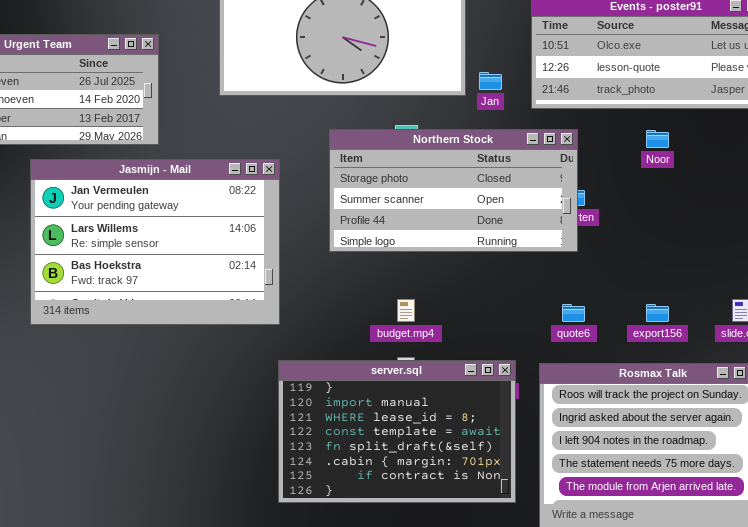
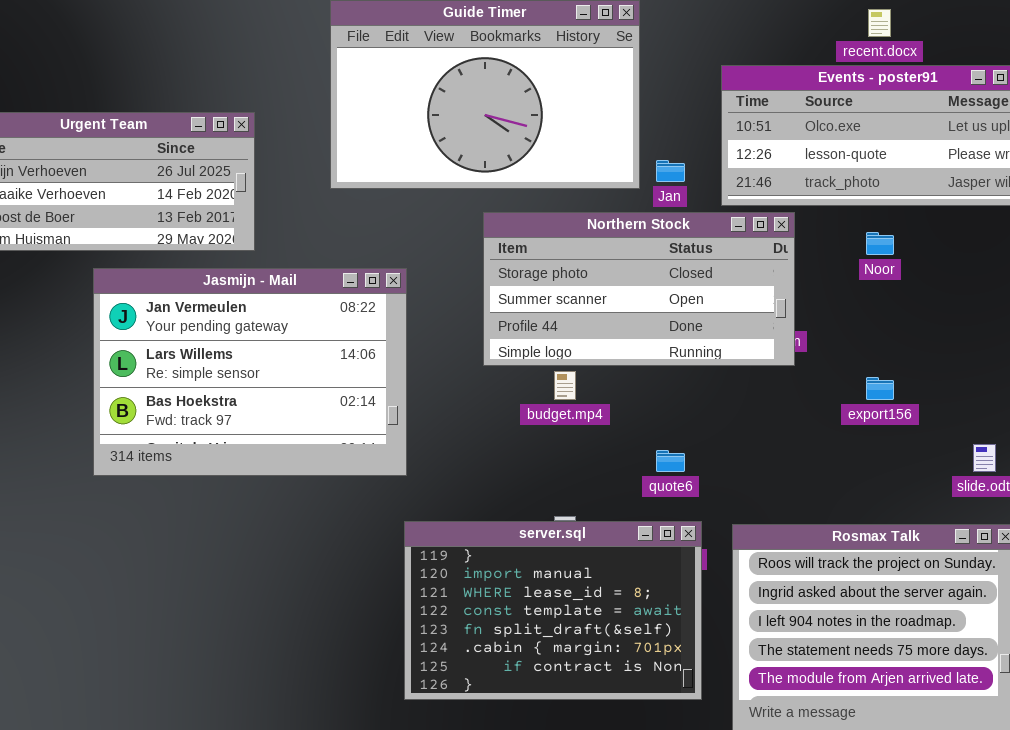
Northern Stock: [329,129,578,252] -> [483,212,795,366], moved
budget.mp4: [397,299,415,322] -> [554,371,576,400], moved
quote6: [562,304,585,322] -> [656,450,685,472], moved
export156: [646,304,669,322] -> [866,377,894,400], moved

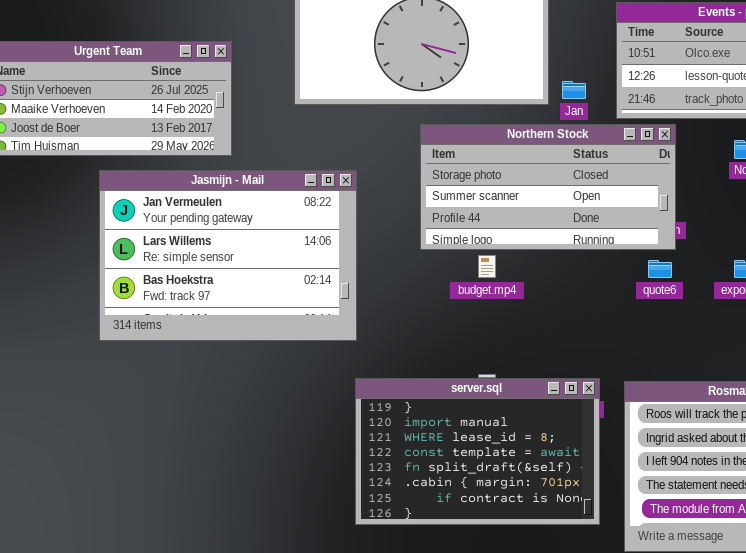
quote6: [656,450,685,472] -> [648,260,672,278], moved

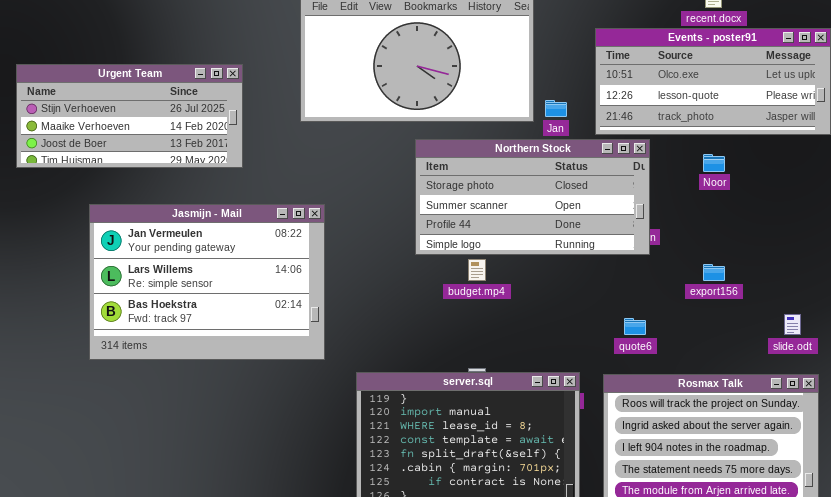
Jasmijn - Mail: [99,170,357,341] -> [89,204,325,360], moved
quote6: [648,260,672,278] -> [624,318,646,335], moved

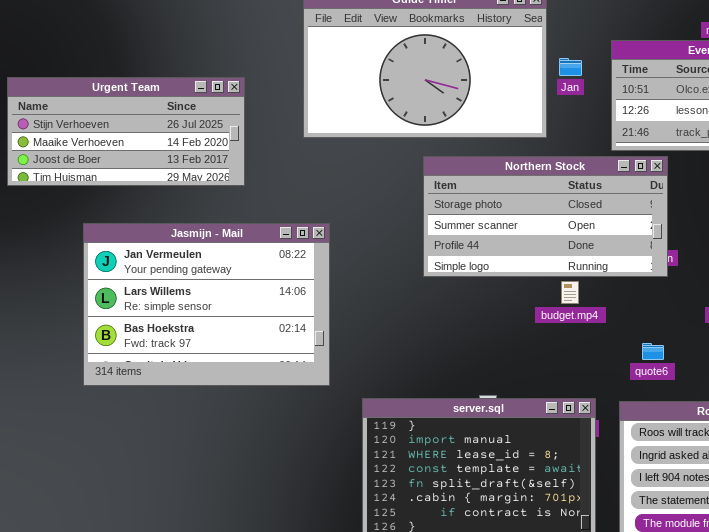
Jan: [545,100,567,117] -> [559,58,582,76], moved
budget.mp4: [468,259,486,281] -> [561,281,579,304], moved

